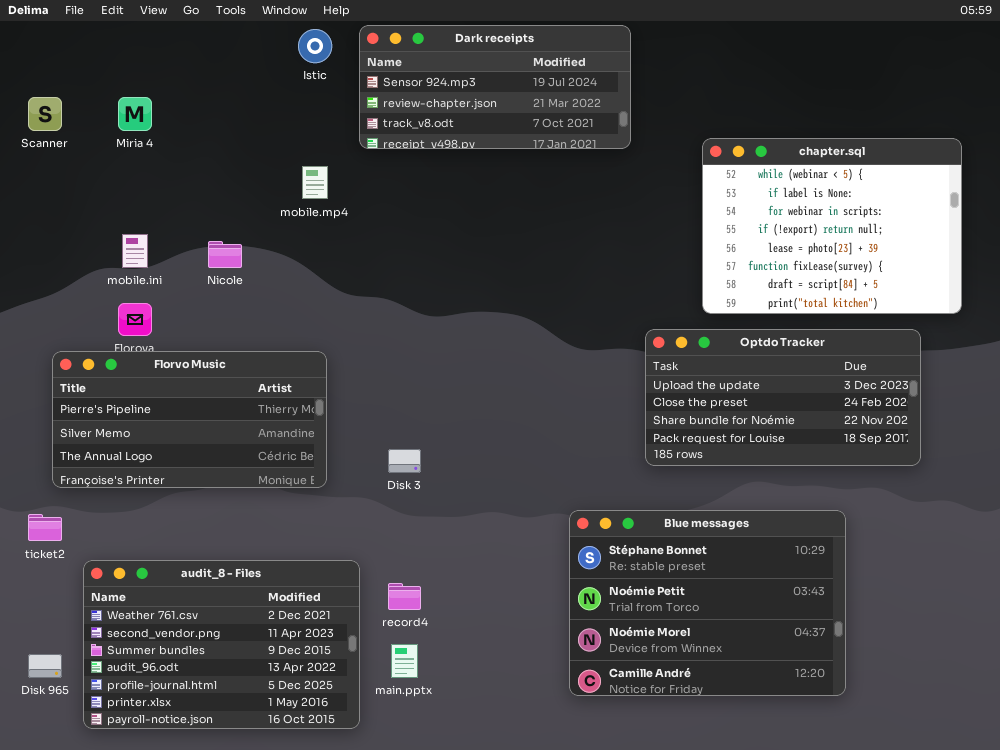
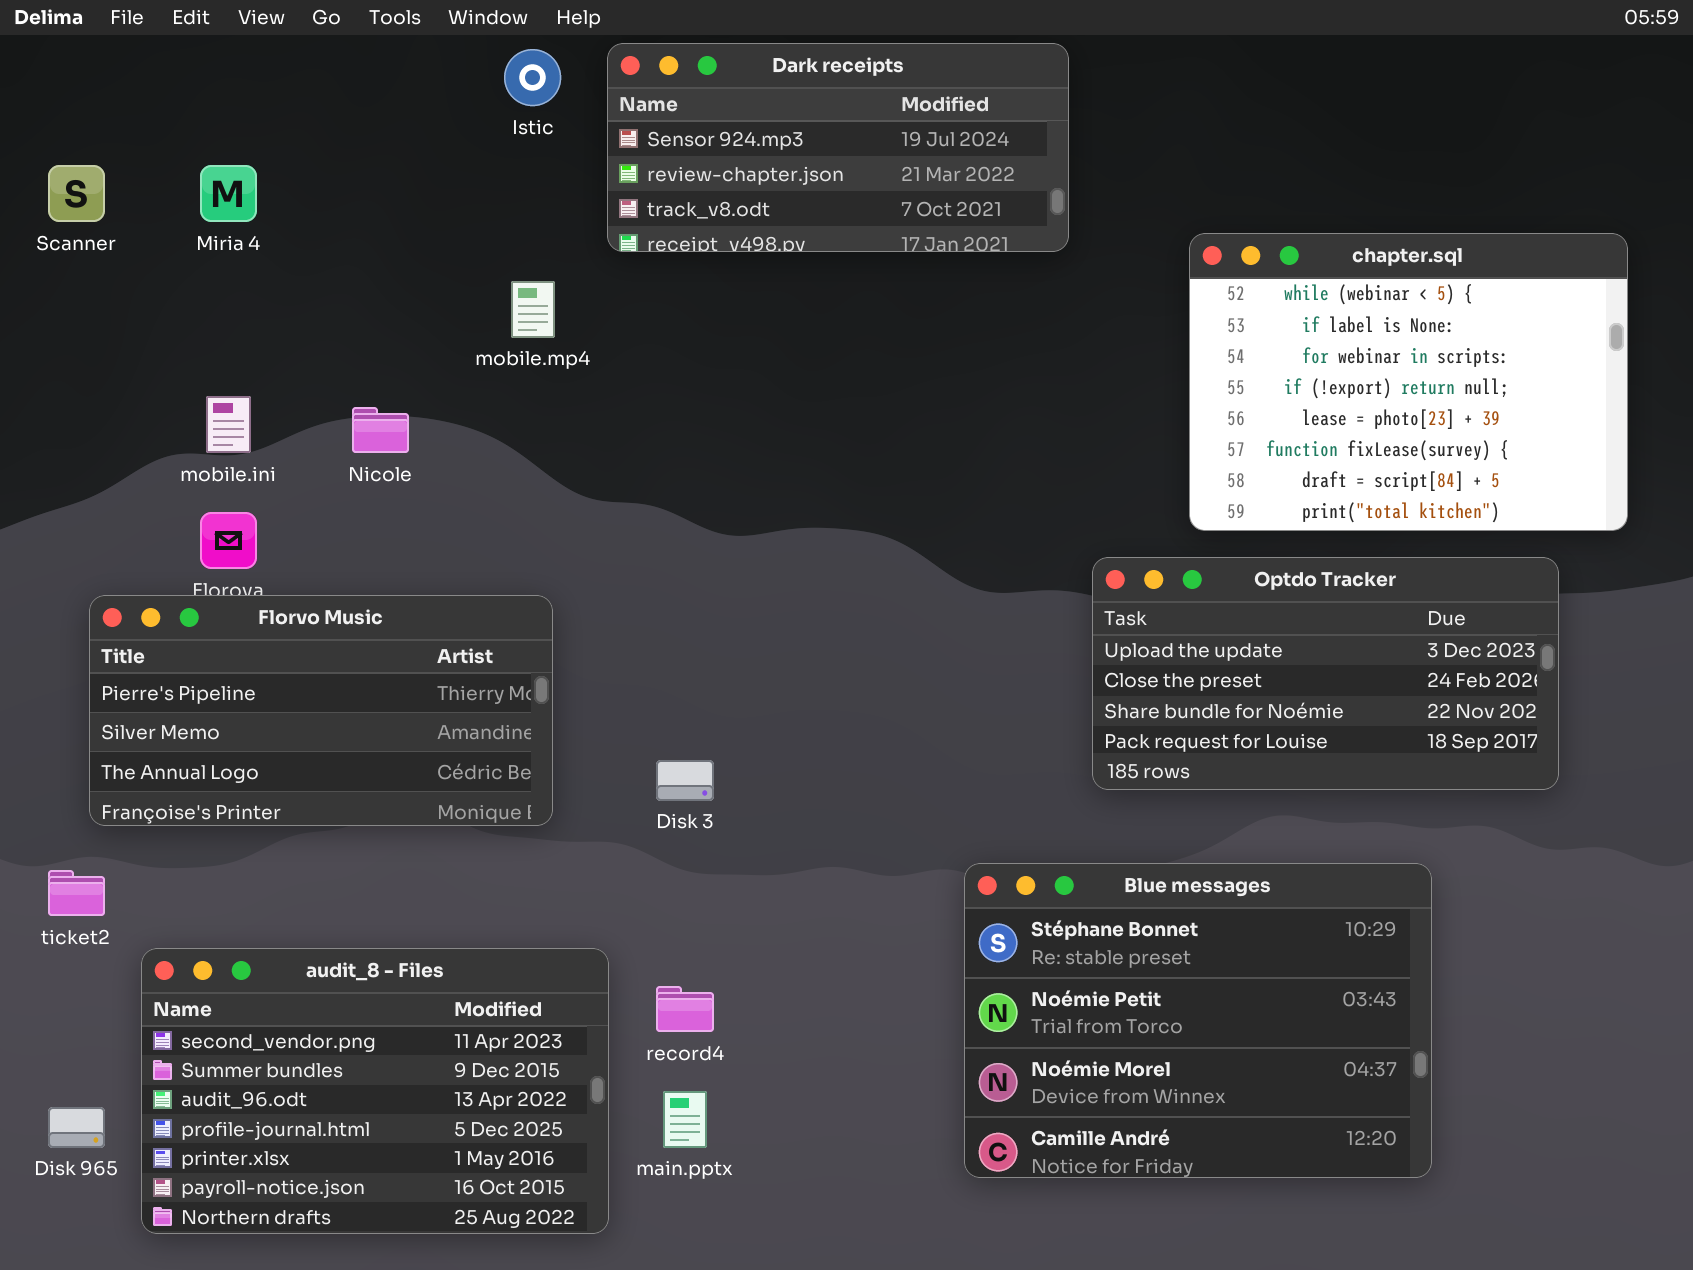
audit_8 - Files: [83,560,360,729] -> [141,948,609,1234], scrolled down 1 row

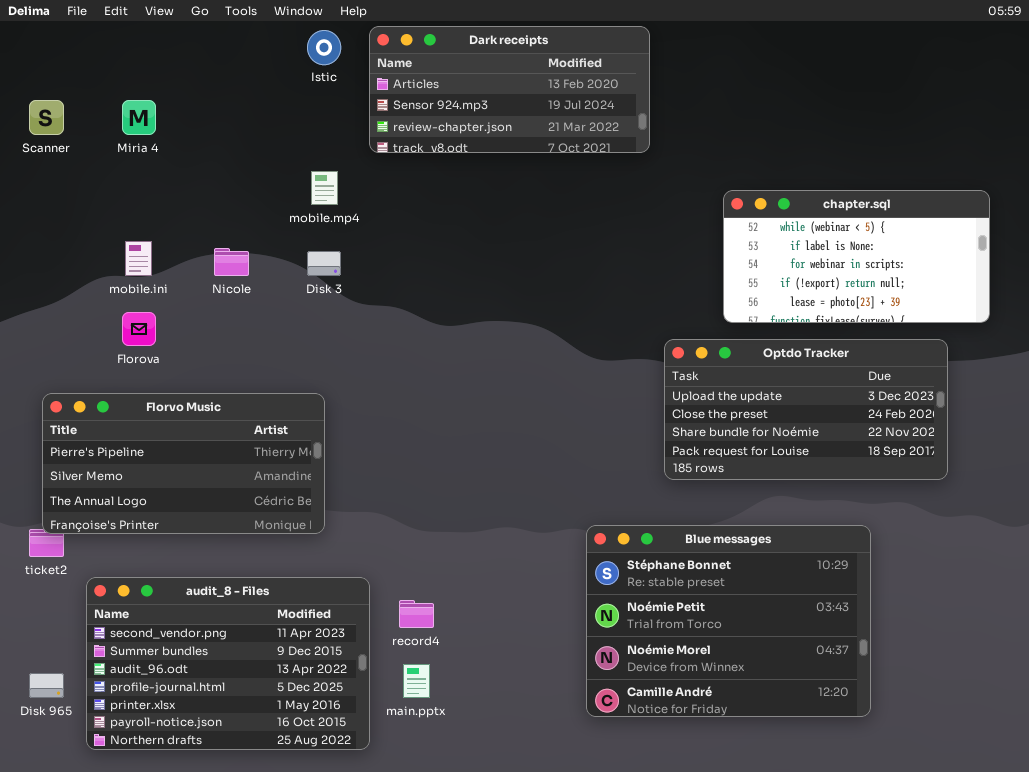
Dark receipts: [607,43,1069,252] -> [369,26,650,153], scrolled up 1 row
chapter.sql: [1189,233,1628,531] -> [723,190,990,323], resized
Florvo Music: [89,595,553,826] -> [42,393,325,534], moved
Disk 3: [656,760,714,801] -> [307,251,341,276], moved

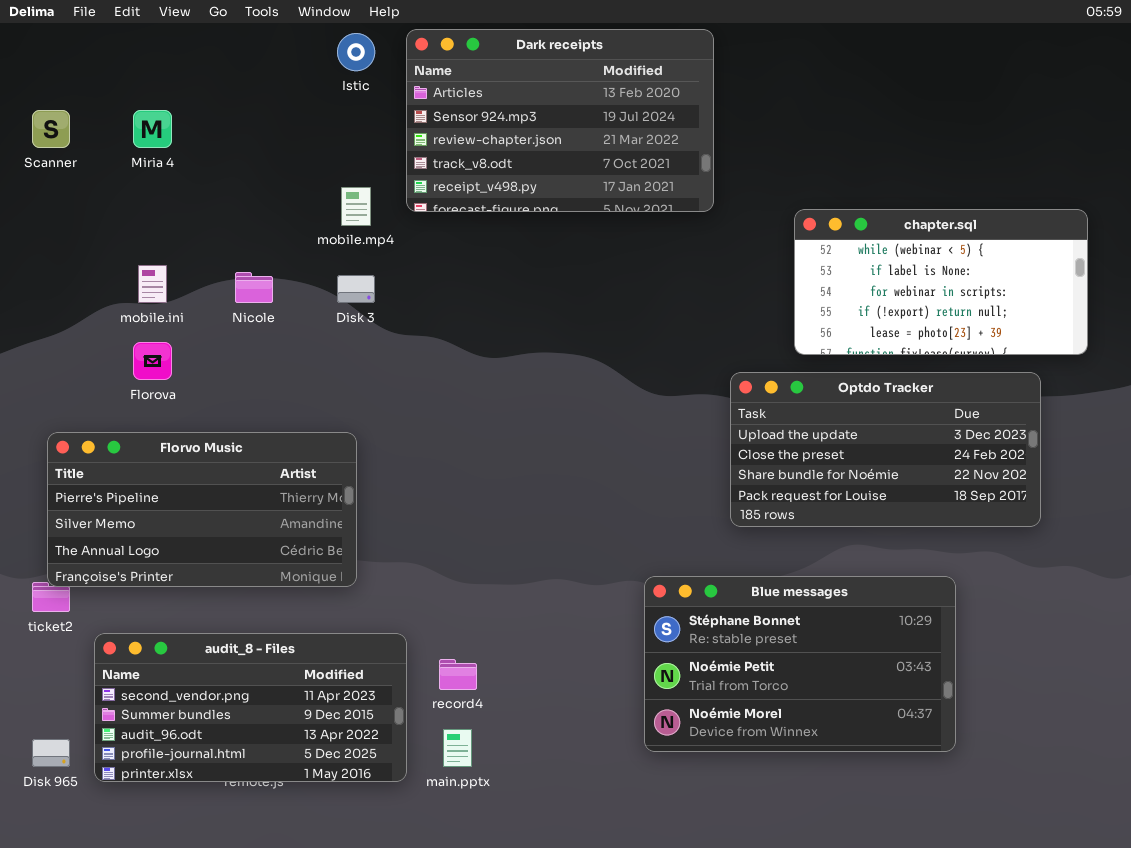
Dark receipts: [369,26,650,153] -> [406,29,714,212], resized
Blue messages: [586,525,871,717] -> [644,576,956,752], resized
audit_8 - Files: [86,577,370,750] -> [94,633,407,782], resized

